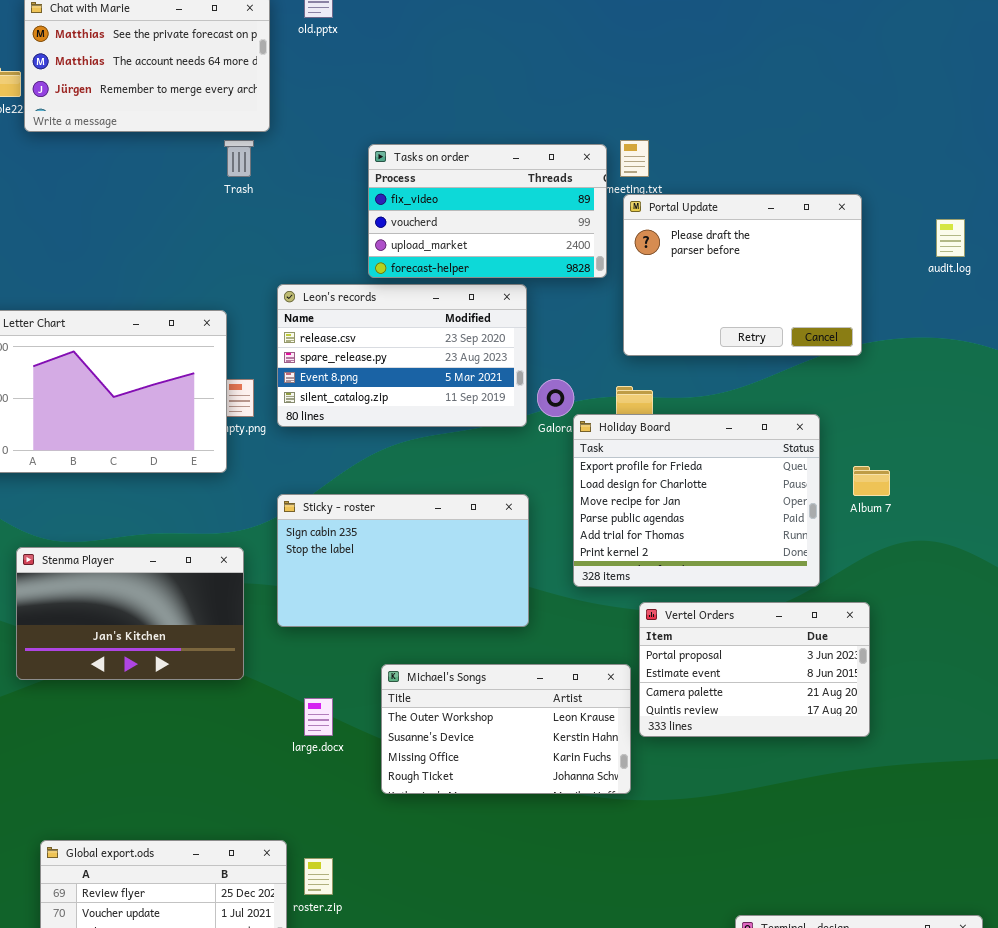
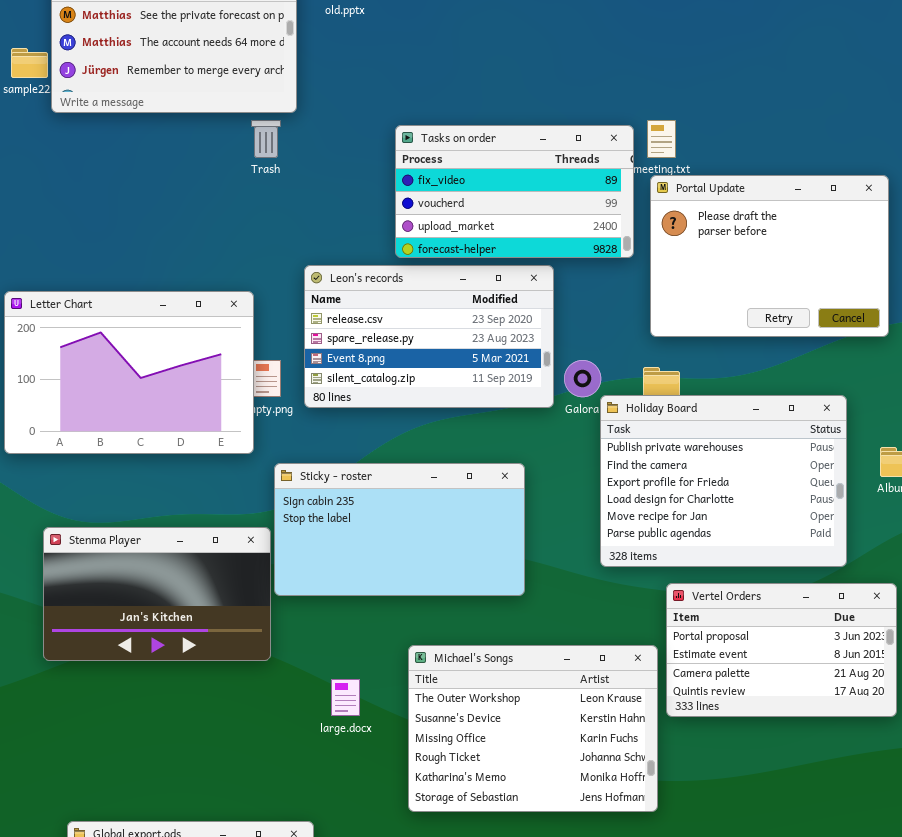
Holiday Board: [573,414,820,587] -> [600,395,847,567], scrolled up 2 rows
Sticky - roster: [277,494,529,627] -> [274,463,525,596], moved
Michael's Songs: [381,664,631,794] -> [408,645,658,812], resized

